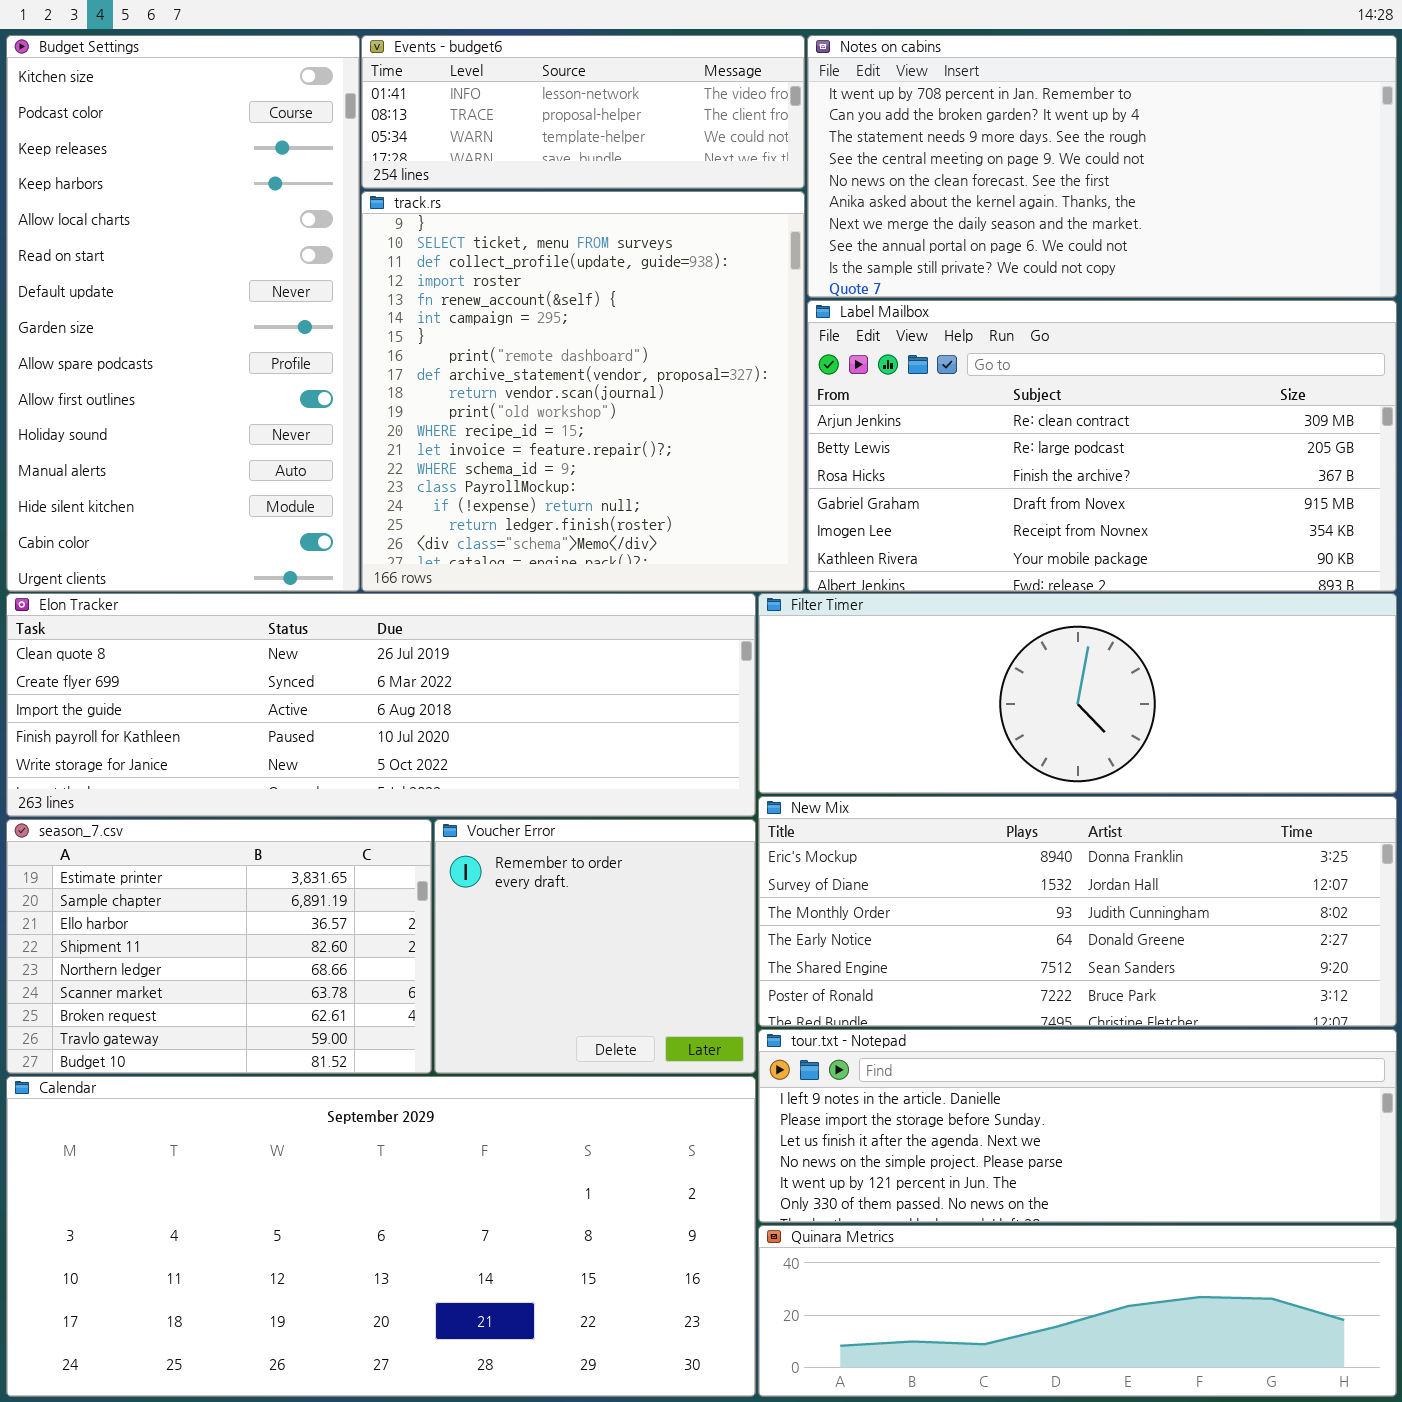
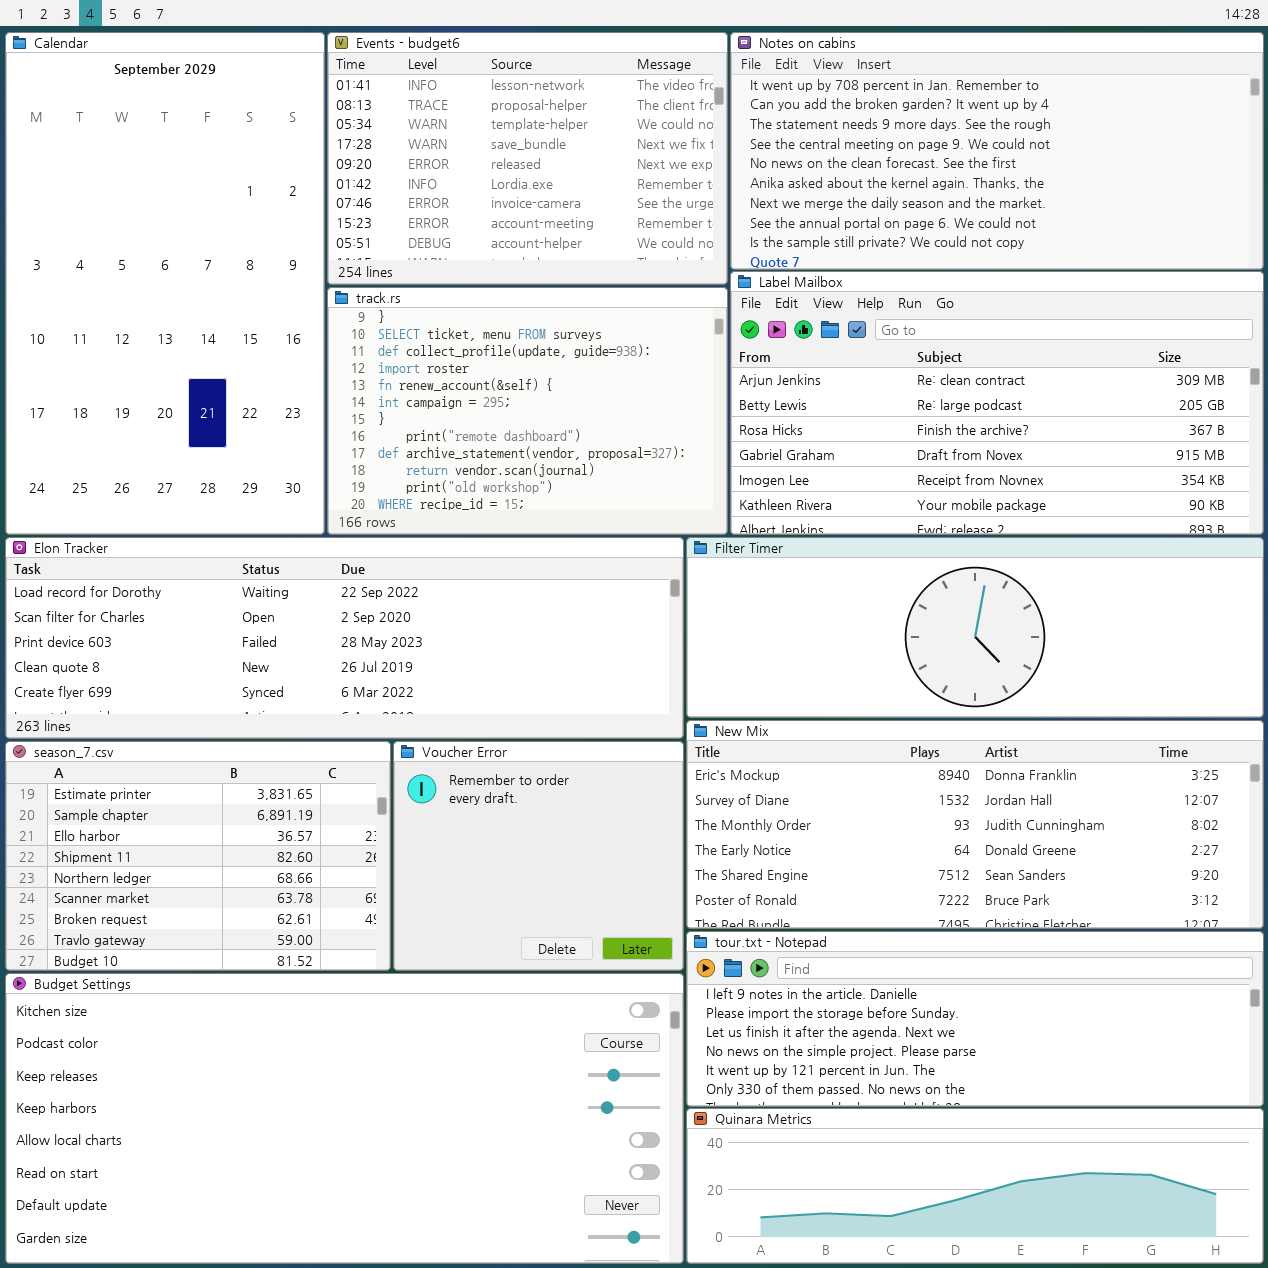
Budget Settings: [6,35,360,592] -> [5,973,684,1264], moved, resized
Events - budget6: [361,35,805,189] -> [327,32,728,285], resized
track.rs: [361,191,805,592] -> [327,287,728,535], resized
Elon Tracker: [6,593,756,817] -> [5,537,684,739], scrolled up 3 rows
Calendar: [6,1076,756,1397] -> [5,32,325,535], moved, resized

